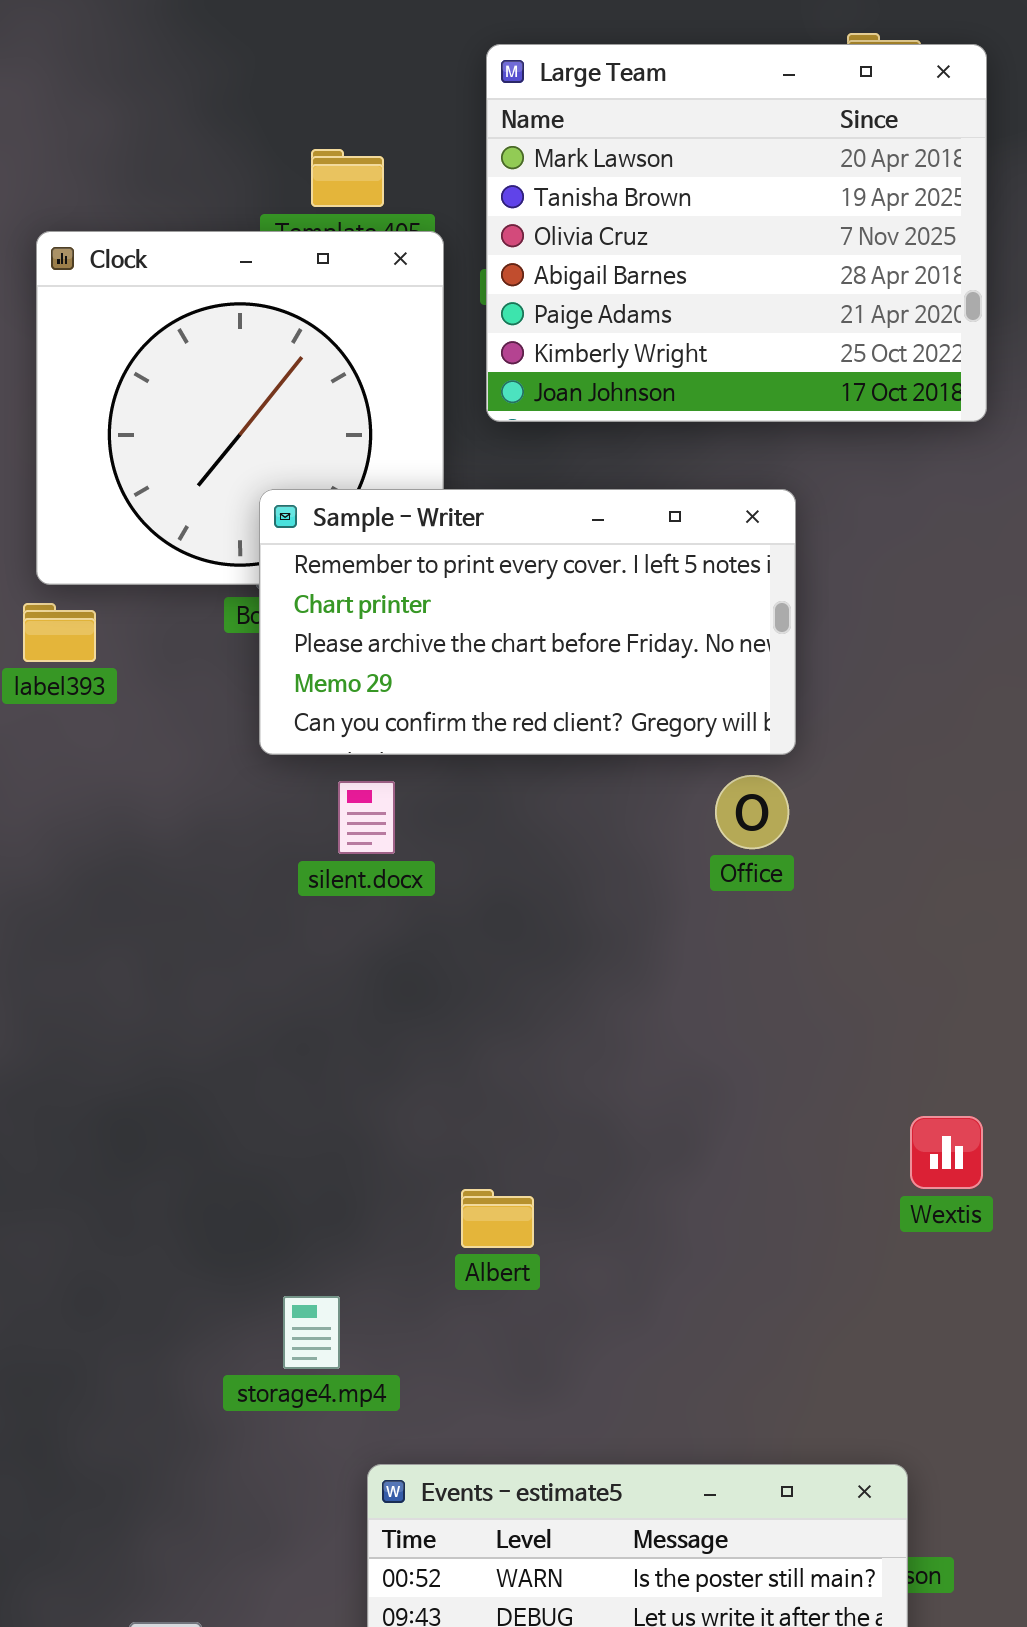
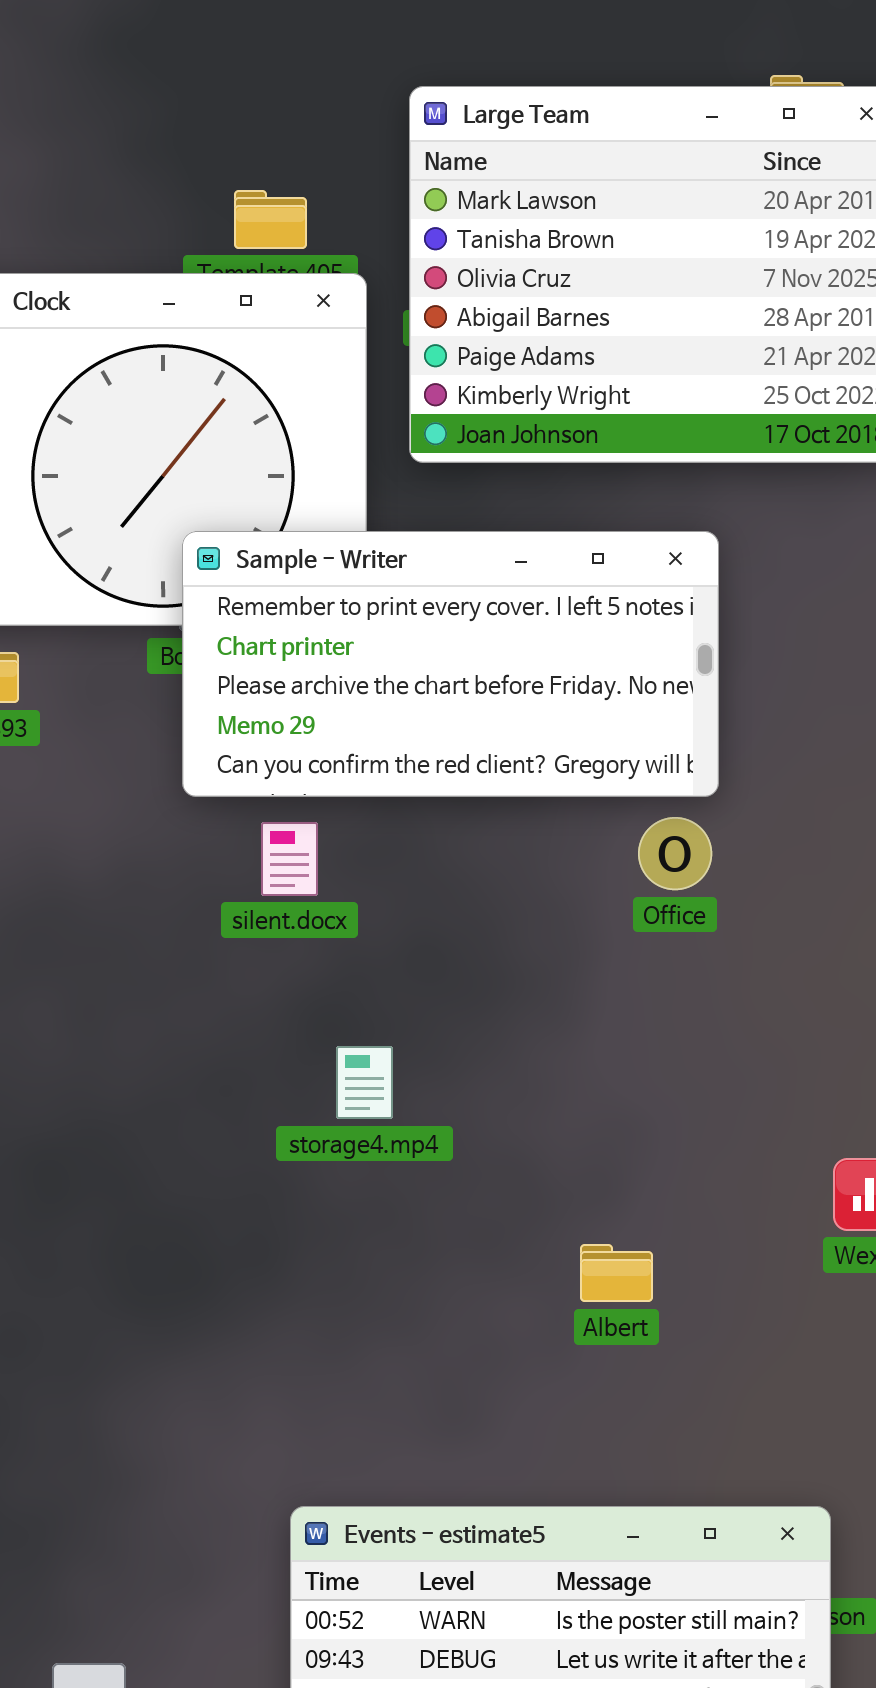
Albert: [461,1189,534,1248] -> [580,1244,653,1302], moved
storage4.mp4: [283,1296,340,1369] -> [336,1046,393,1119], moved

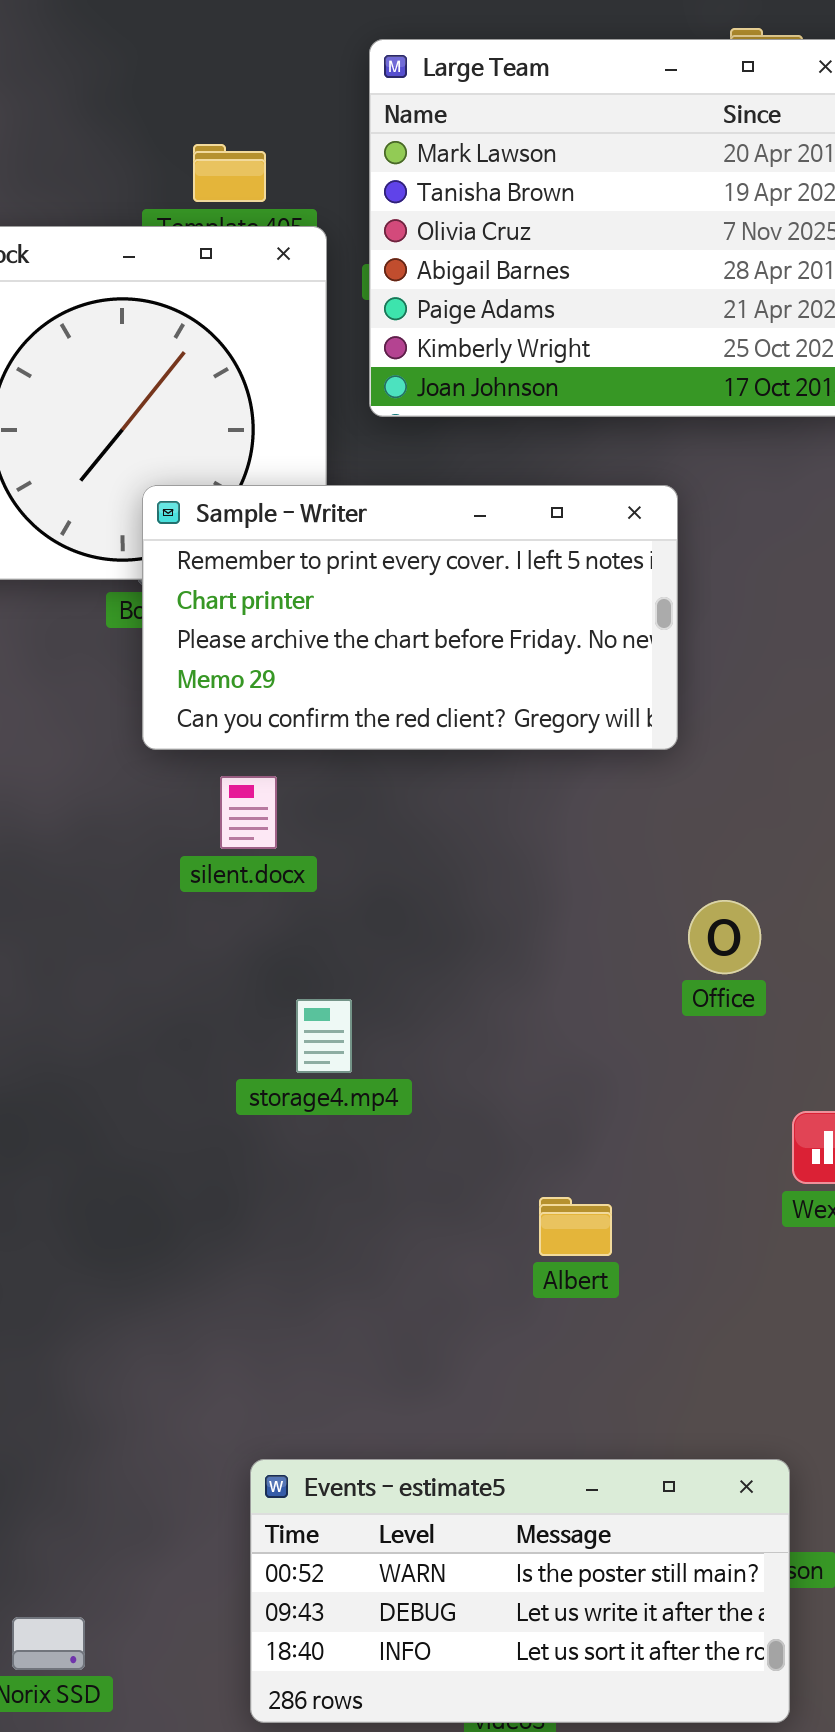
Office: [638,817,712,890] -> [688,900,761,974], moved

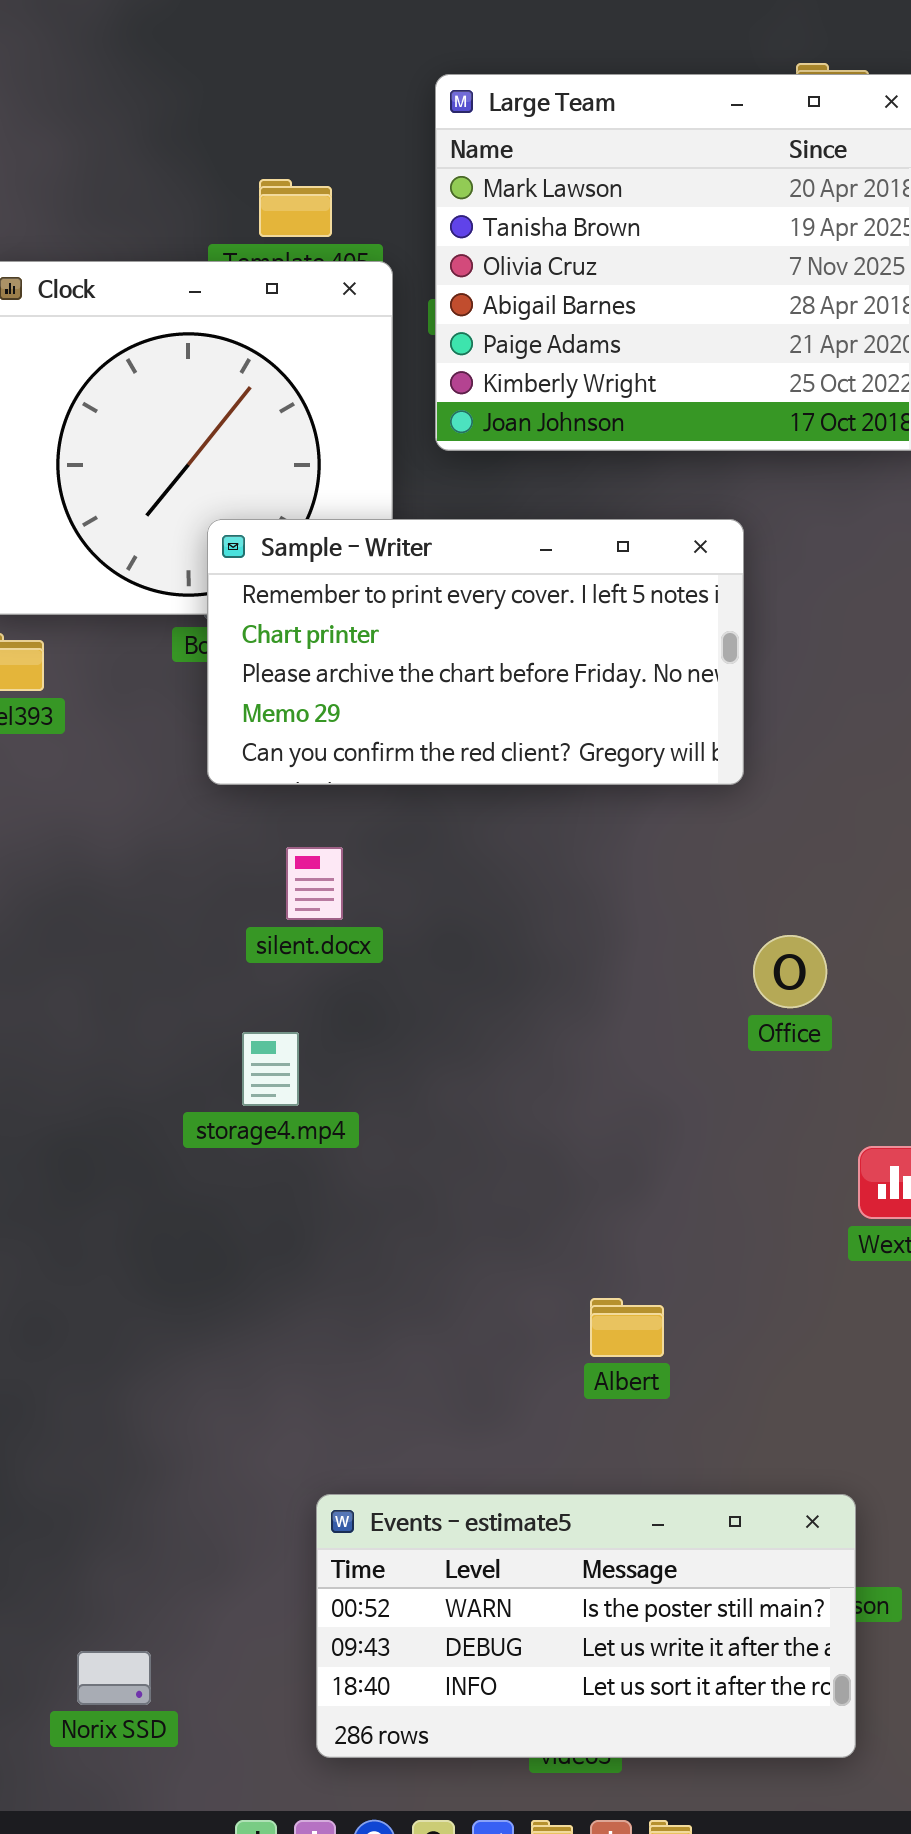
silent.docx: [220,776,277,849] -> [286,847,343,920], moved
storage4.mp4: [296,999,352,1073] -> [242,1032,299,1106], moved
Albert: [539,1197,612,1256] -> [590,1298,664,1357], moved

